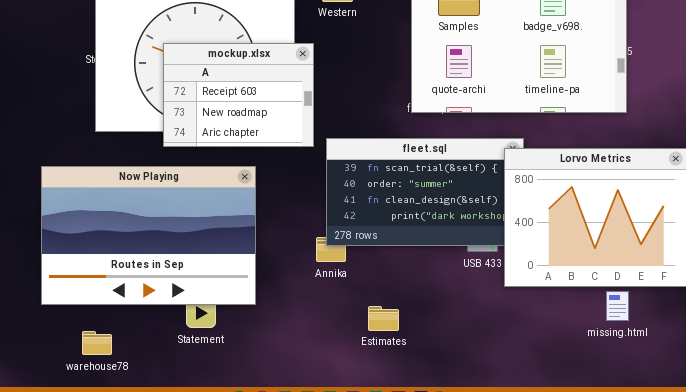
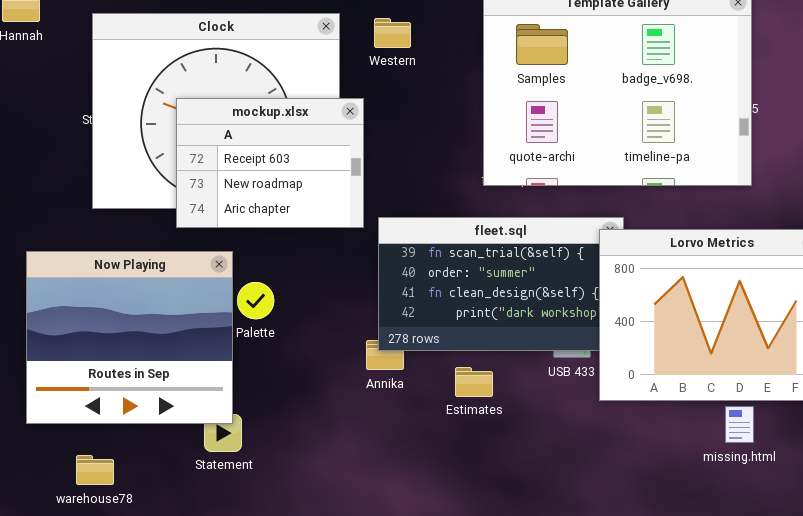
Now Playing: [41,166,256,305] -> [26,251,233,424], resized
Estimates: [368,306,399,331] -> [455,367,493,397], moved

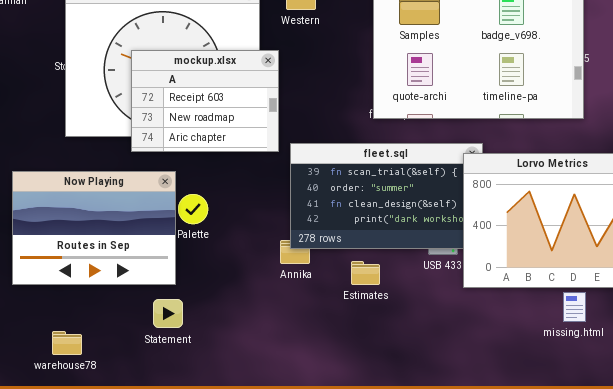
Now Playing: [26,251,233,424] -> [12,171,176,285], resized

